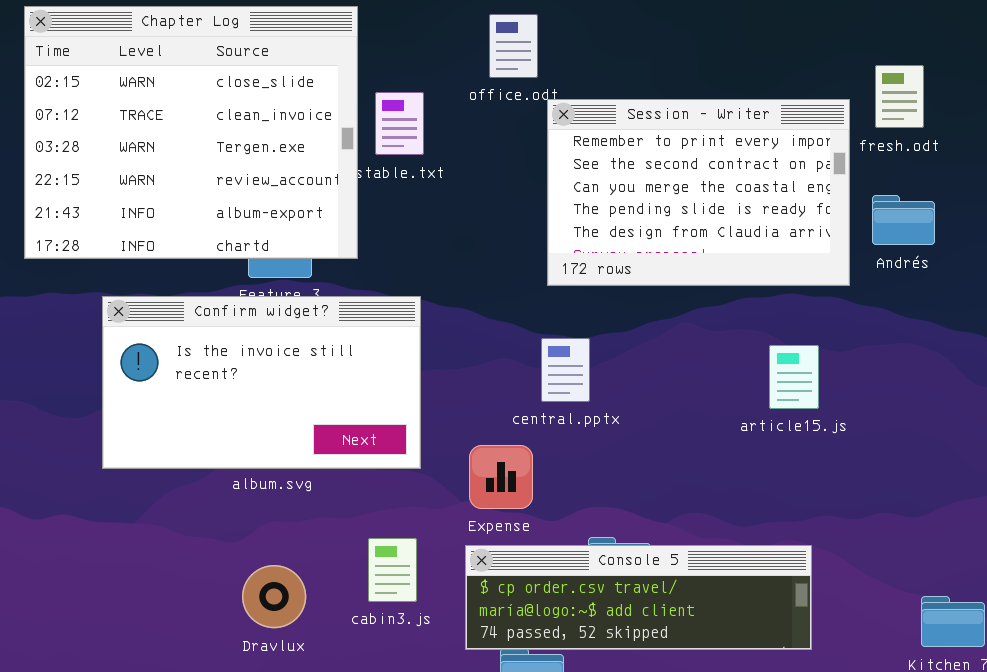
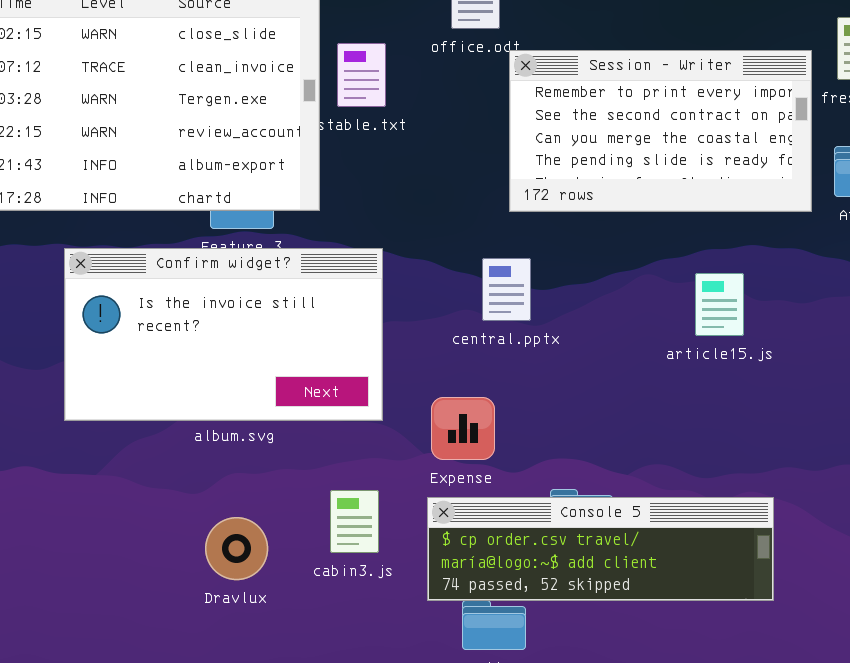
Session - Writer: [547,99,850,286] -> [509,50,812,212], resized
central.pptx: [541,338,590,402] -> [482,258,531,321], moved
article15.js: [769,345,819,409] -> [695,273,744,336], moved

